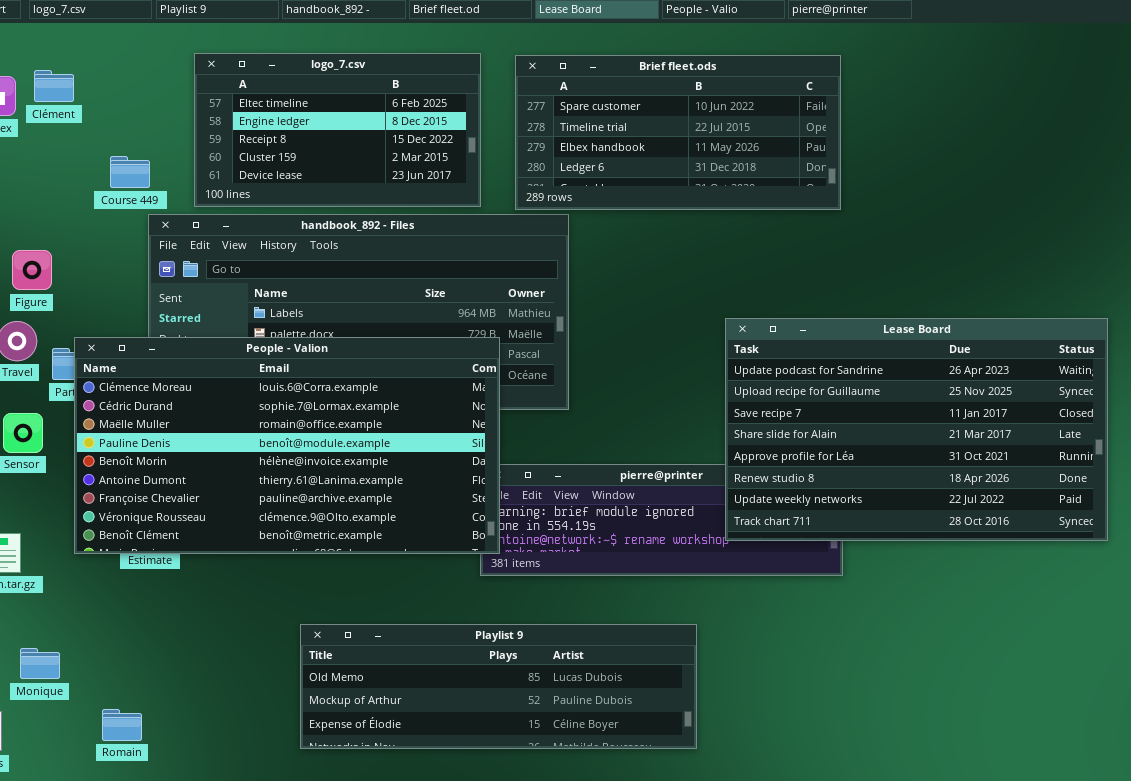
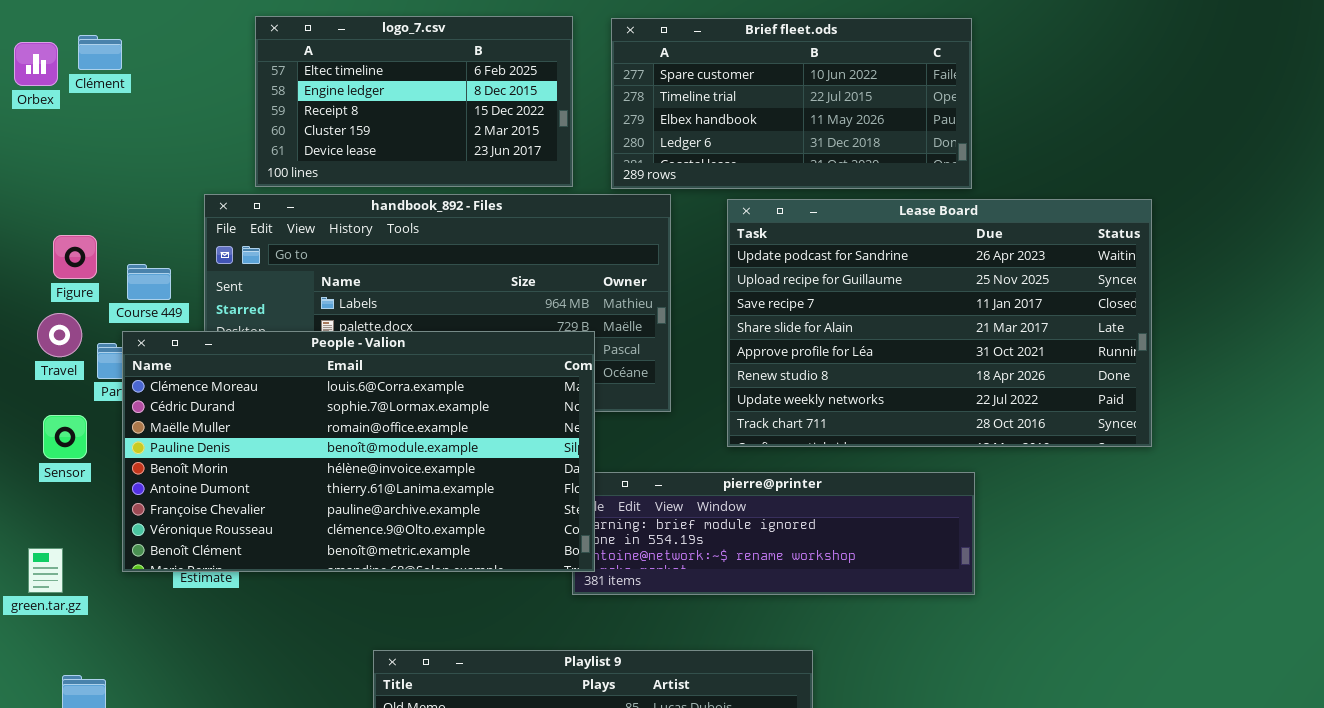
Course 449: [110,156,150,188] -> [127,264,171,300], moved
Lease Board: [725,318,1108,541] -> [727,199,1152,447], moved

